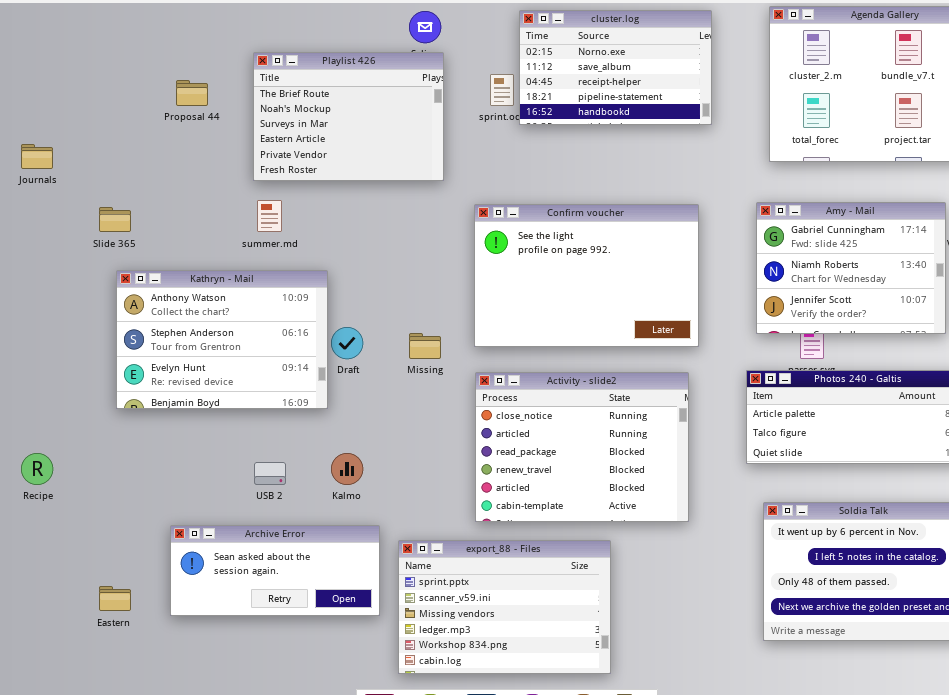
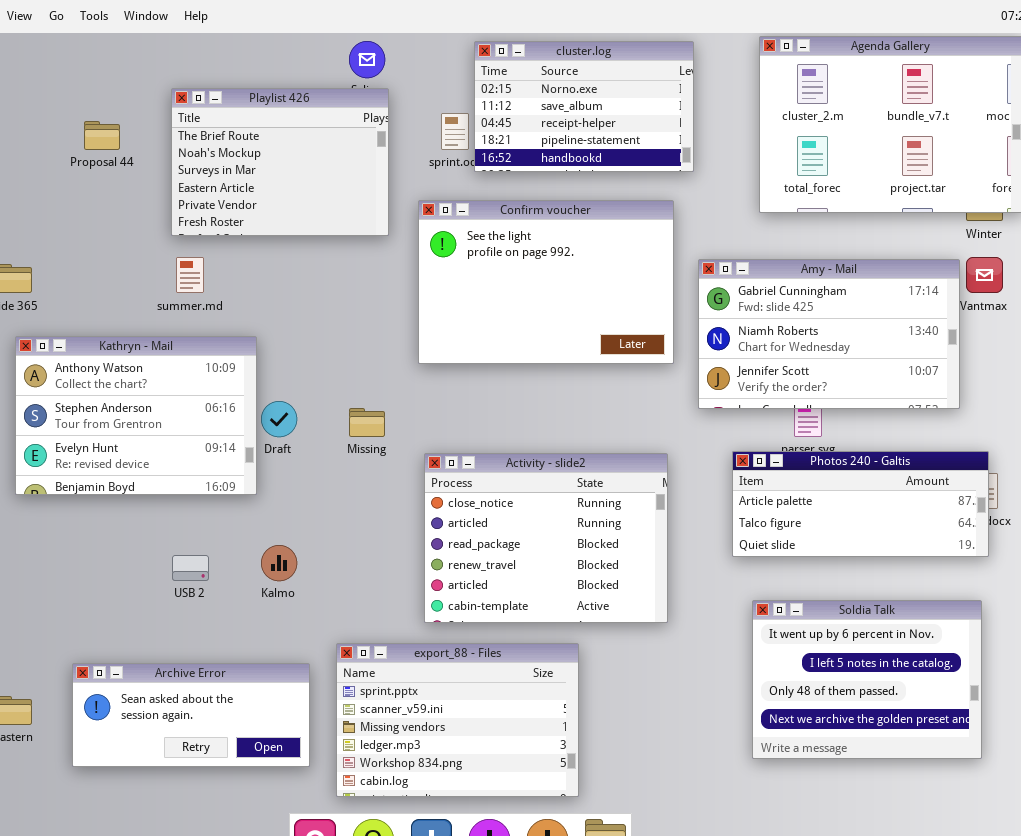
Amy - Mail: [756,202,946,334] -> [698,259,960,409], resized
Confirm voucher: [474,204,699,347] -> [418,200,674,364], moved
Archive Error: [170,525,380,616] -> [72,663,310,767], moved

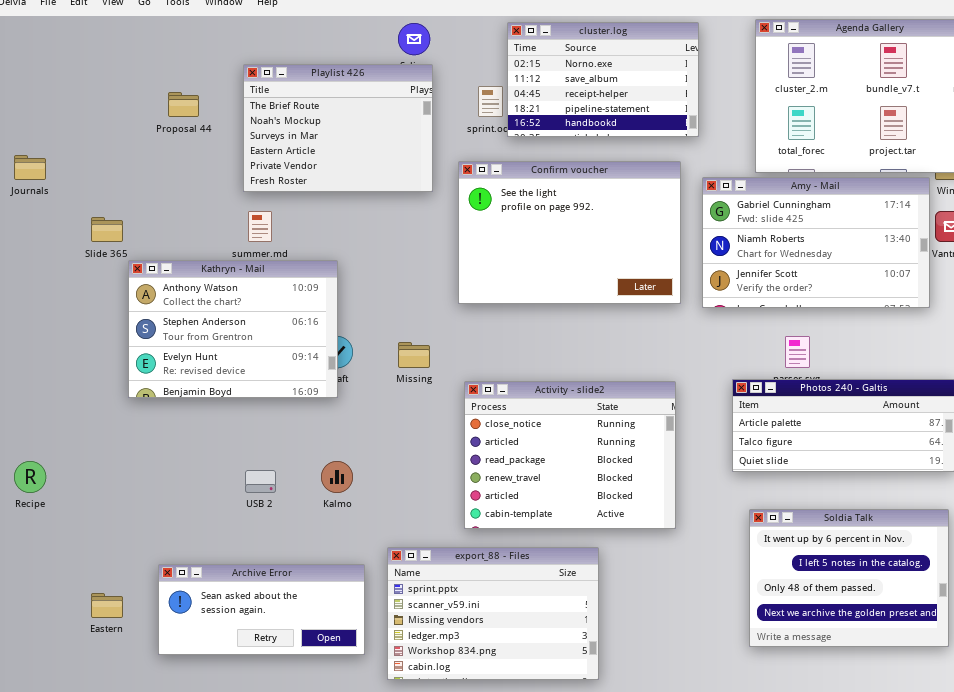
Amy - Mail: [698,259,960,409] -> [702,177,930,308], moved
Kathryn - Mail: [15,336,257,495] -> [128,260,338,398], moved

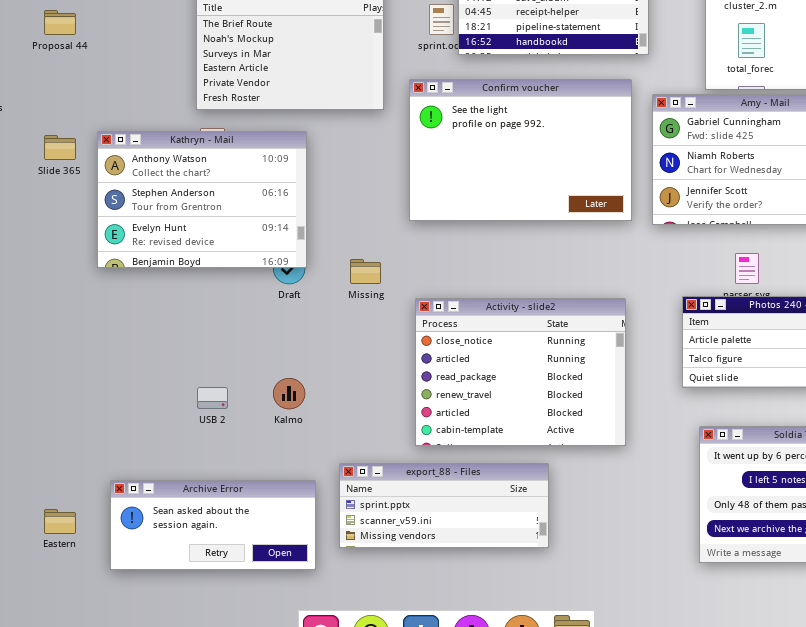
Proposal 44: [168,92,199,117] -> [44,10,76,35], moved
Kathryn - Mail: [128,260,338,398] -> [97,131,307,268], moved
export_88 - Files: [387,547,599,680] -> [339,463,549,548], resized

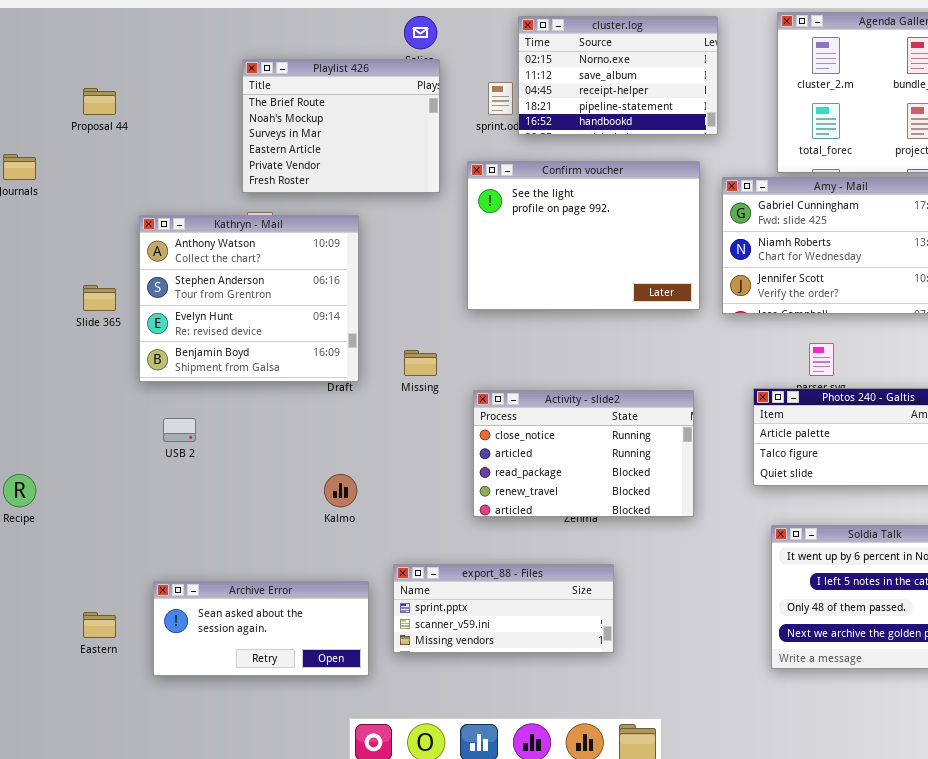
Kathryn - Mail: [97,131,307,268] -> [139,215,359,382], resized
Slide 365: [44,135,76,160] -> [83,285,116,311], moved
Activity - slide2: [415,298,626,446] -> [473,390,694,517], resized
USB 2: [197,387,228,409] -> [163,418,196,442], moved

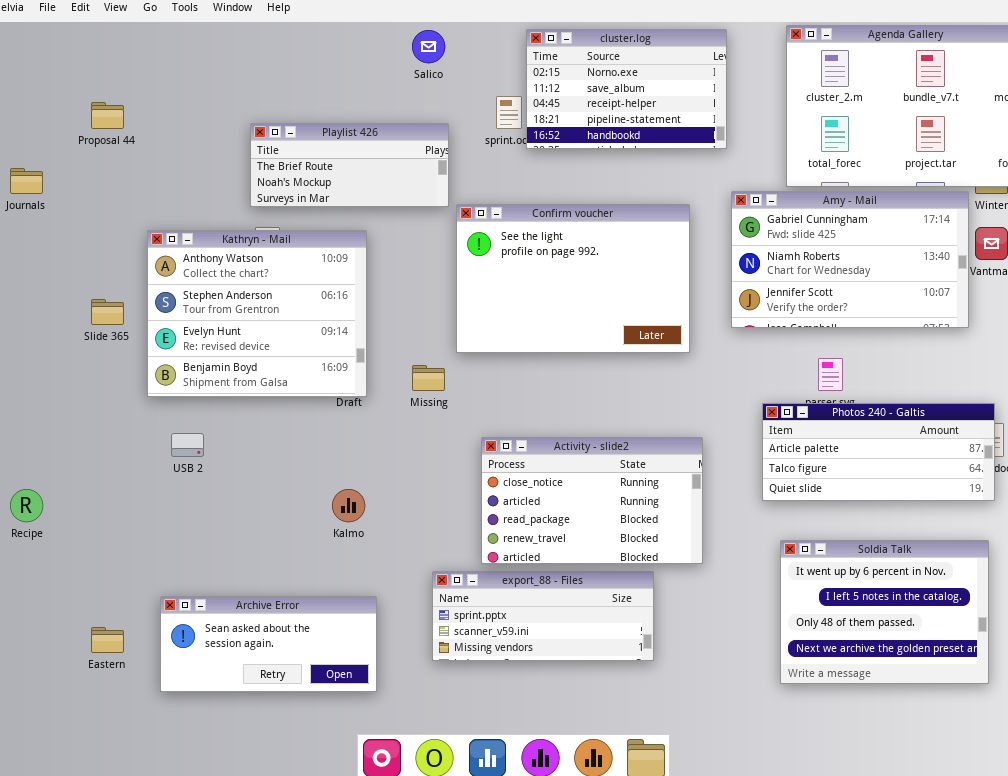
Playlist 426: [242,59,440,193] -> [250,123,449,207], resized
Confirm voucher: [467,161,700,310] -> [456,204,690,353], moved
Activity - slide2: [473,390,694,517] -> [481,437,703,564], moved
export_88 - Files: [393,564,614,653] -> [432,571,654,661], moved

